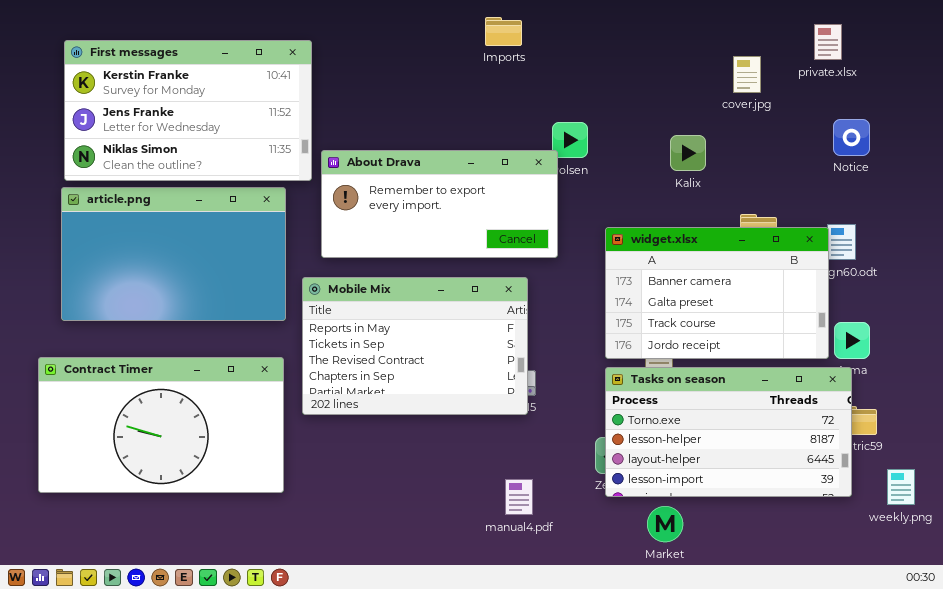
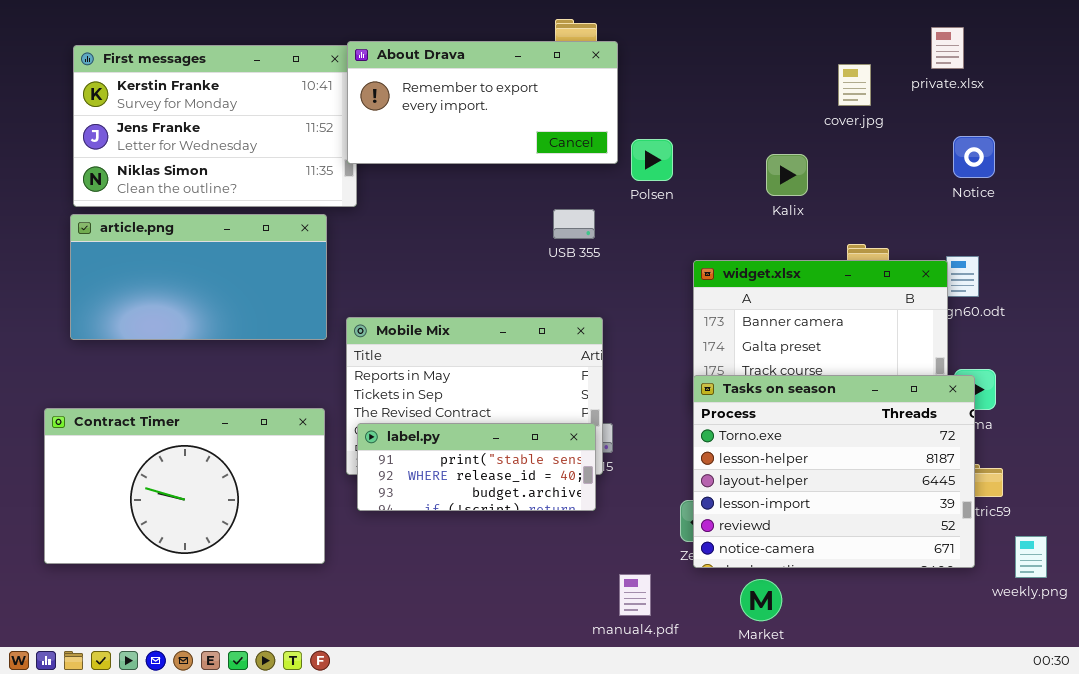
About Drava: [321,150,558,258] -> [347,41,618,164], moved
article.png: [61,187,286,321] -> [70,214,327,340], resized
Tasks on season: [605,367,852,497] -> [693,375,975,568], resized
label.py: none -> [357,423,596,511], opened
manual4.pdf: [505,479,533,515] -> [619,574,651,616], moved

